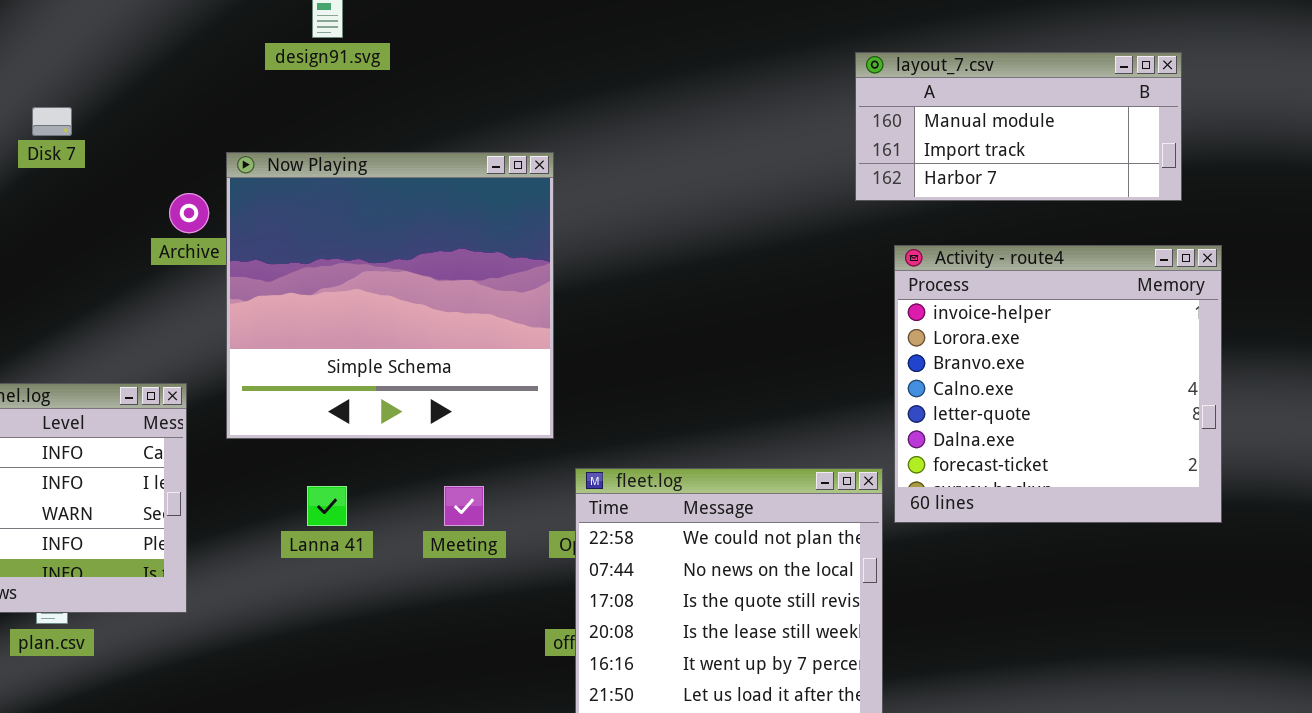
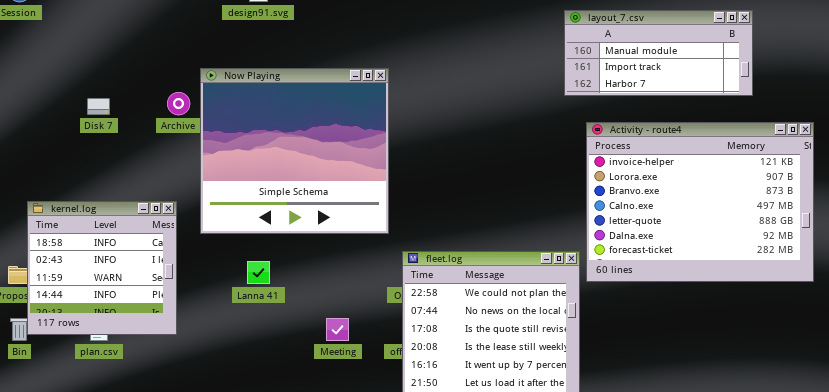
Disk 7: [32,107,72,136] -> [87,98,110,115], moved
Activity - route4: [894,245,1222,523] -> [586,122,814,282], resized
Meeting: [444,486,484,526] -> [326,318,349,341], moved

